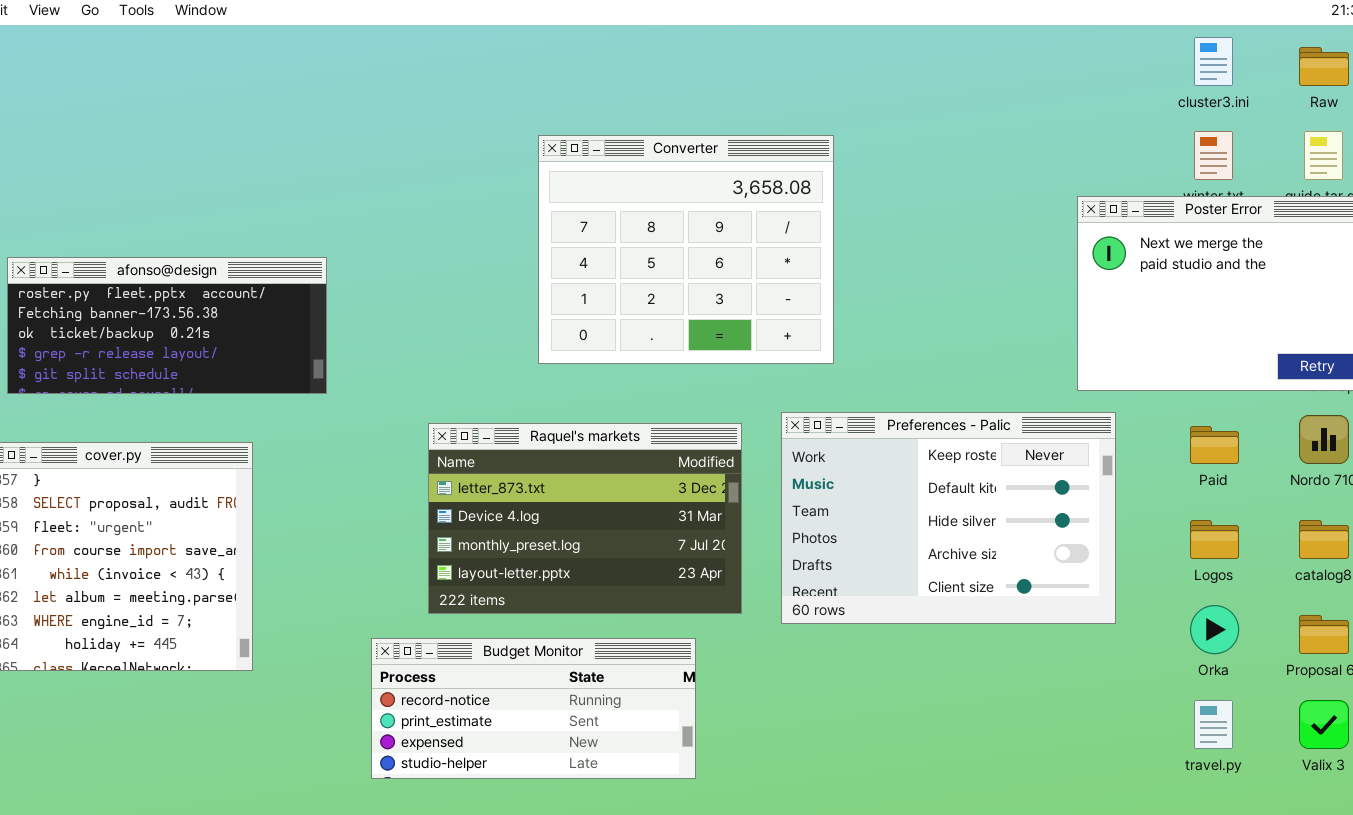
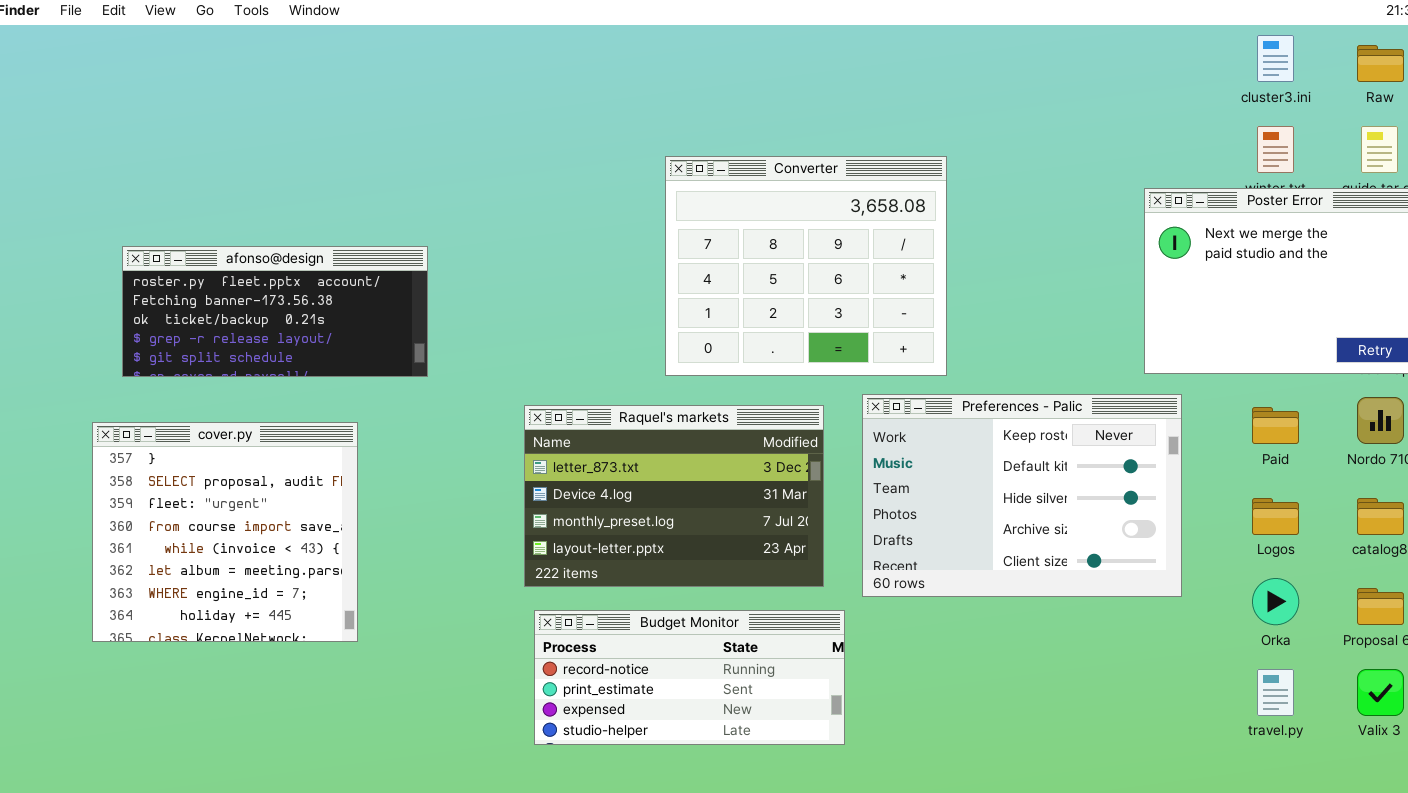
Converter: [538,135,834,364] -> [665,156,947,376], moved
Budget Monitor: [371,638,696,779] -> [534,610,845,745], moved

